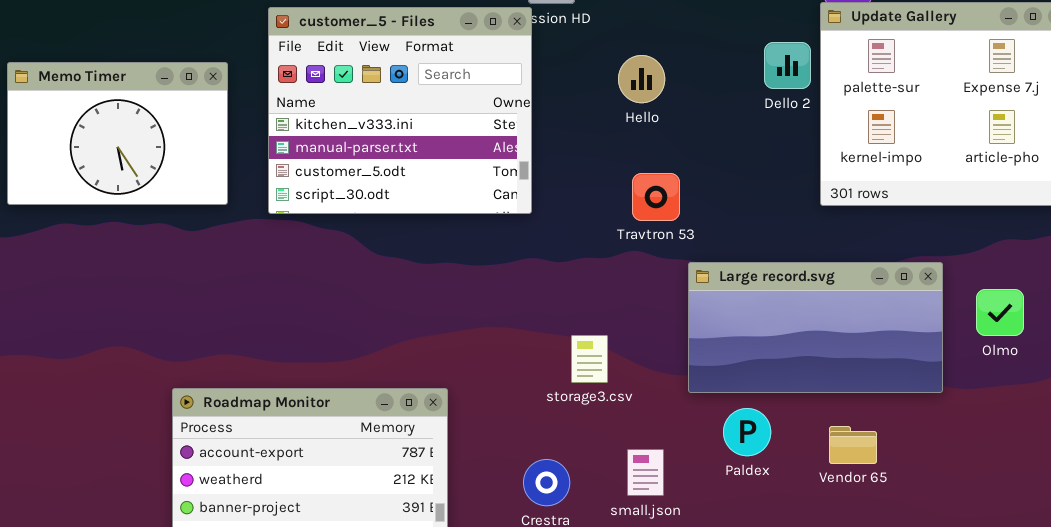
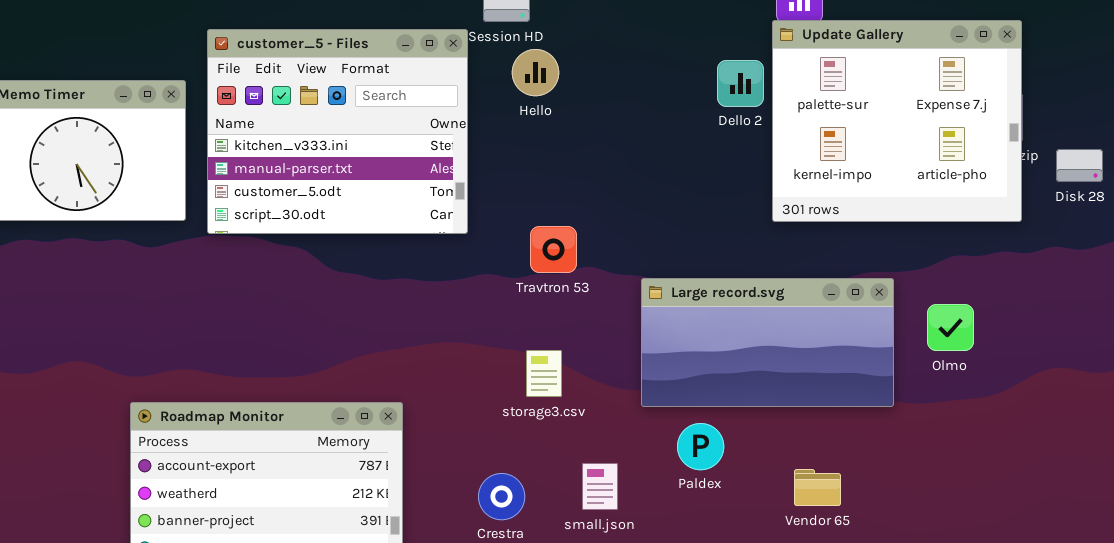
customer_5 - Files: [268,7,532,214] -> [207,29,468,234], moved
Hello: [618,55,665,103] -> [512,49,559,96], moved
Travtron 53: [632,173,680,221] -> [530,226,577,273], moved
Vendor 65: [829,426,877,464] -> [794,469,841,506], moved

